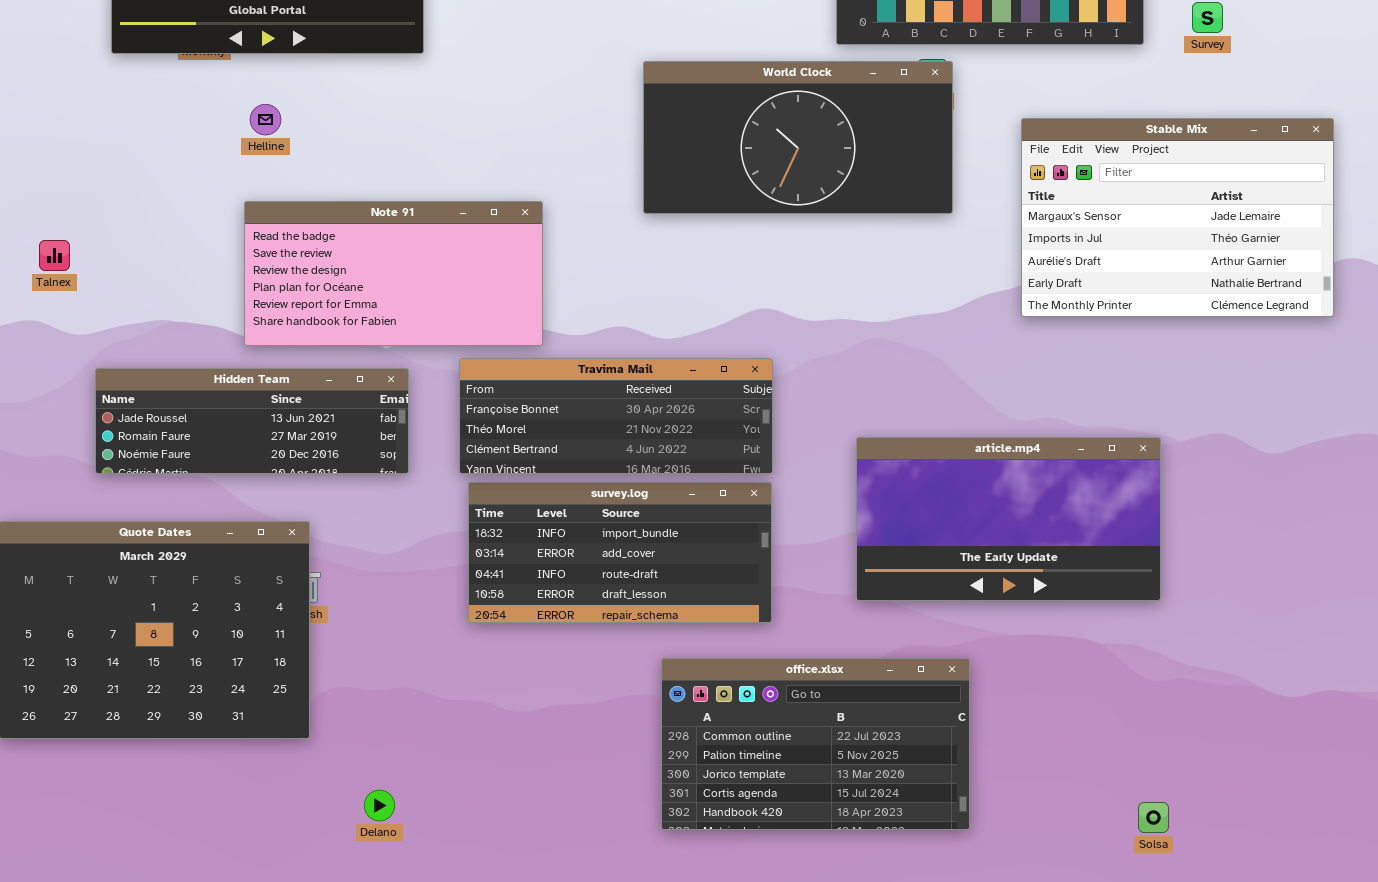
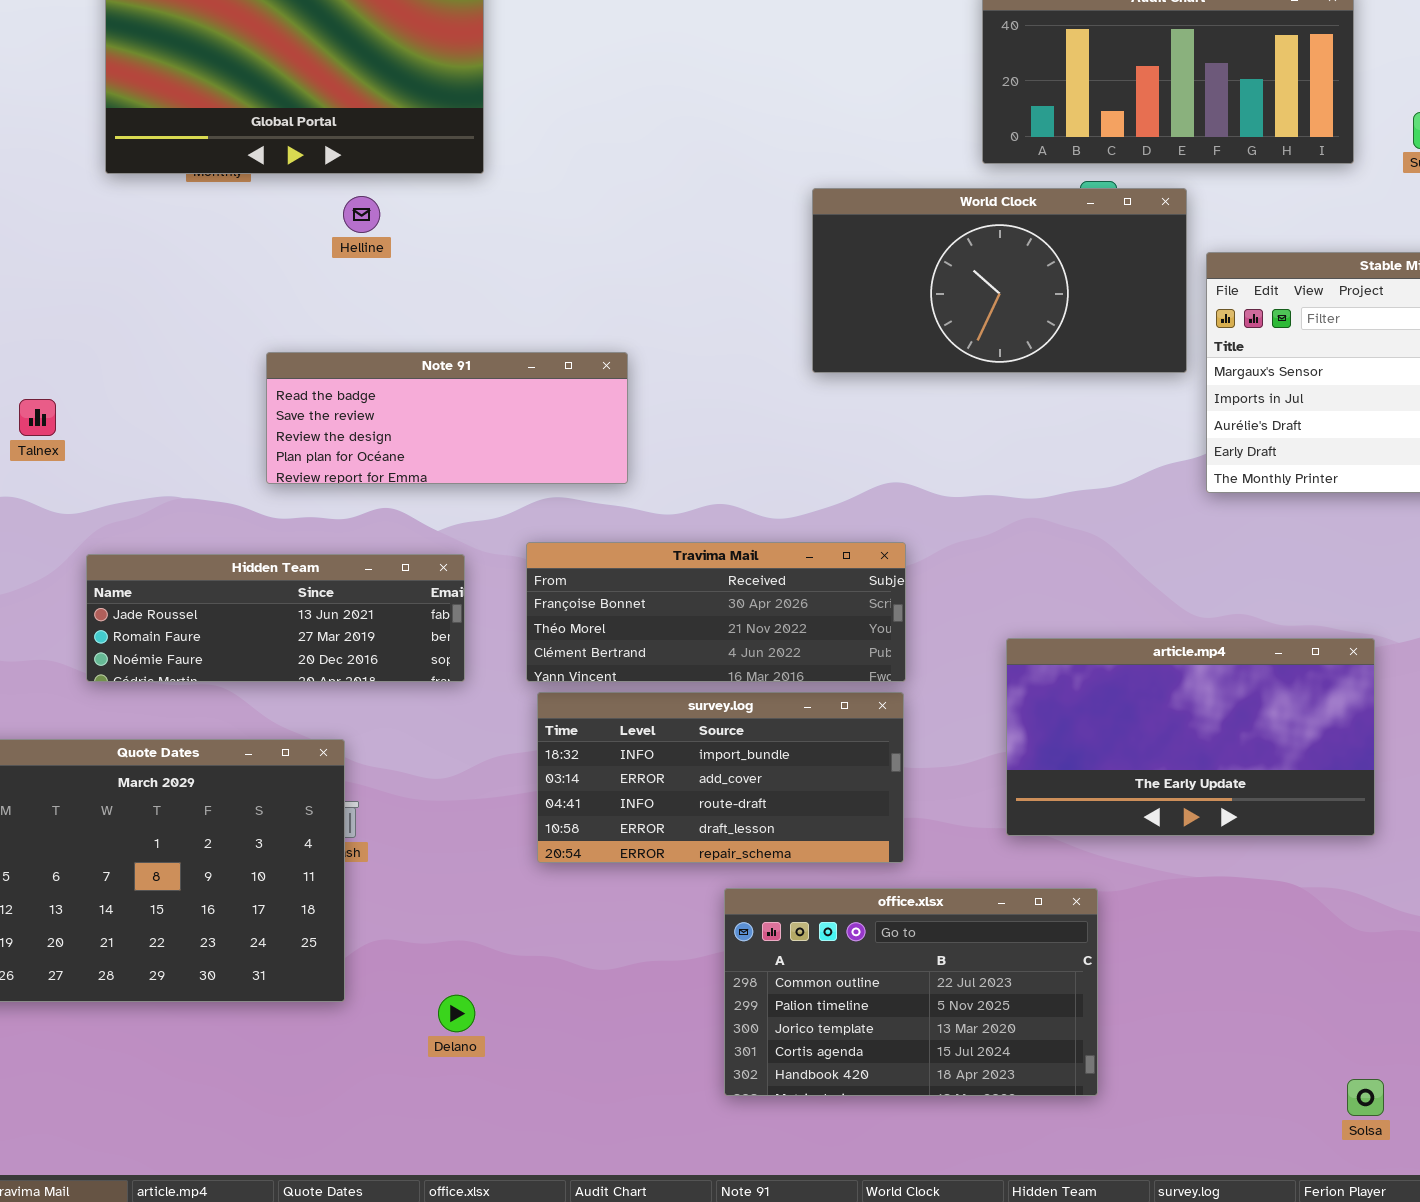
World Clock: [643,61,953,214] -> [812,188,1187,373], moved
Helline: [250,104,281,135] -> [343,196,380,233], moved
Note 91: [244,201,543,346] -> [266,352,628,484], resized
office.xlsx: [661,658,970,830] -> [724,888,1098,1096], moved
Delano: [364,790,395,821] -> [438,995,475,1032], moved

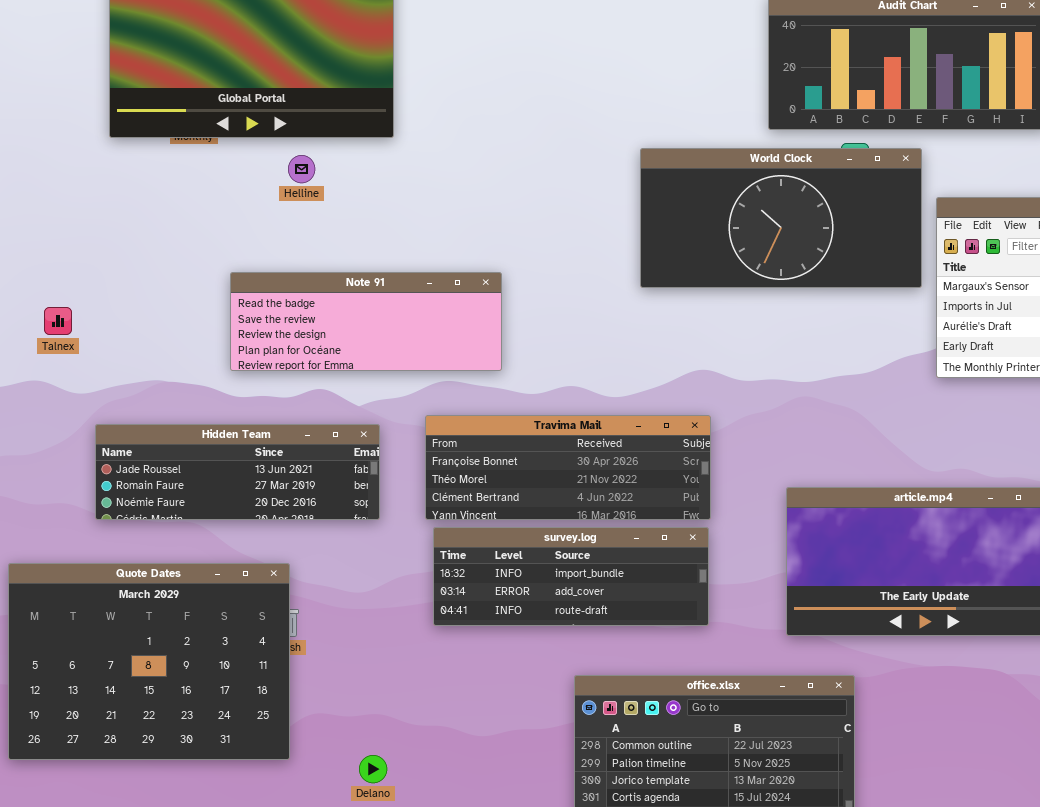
survey.log: [537,692,904,863] -> [433,527,709,626], resized

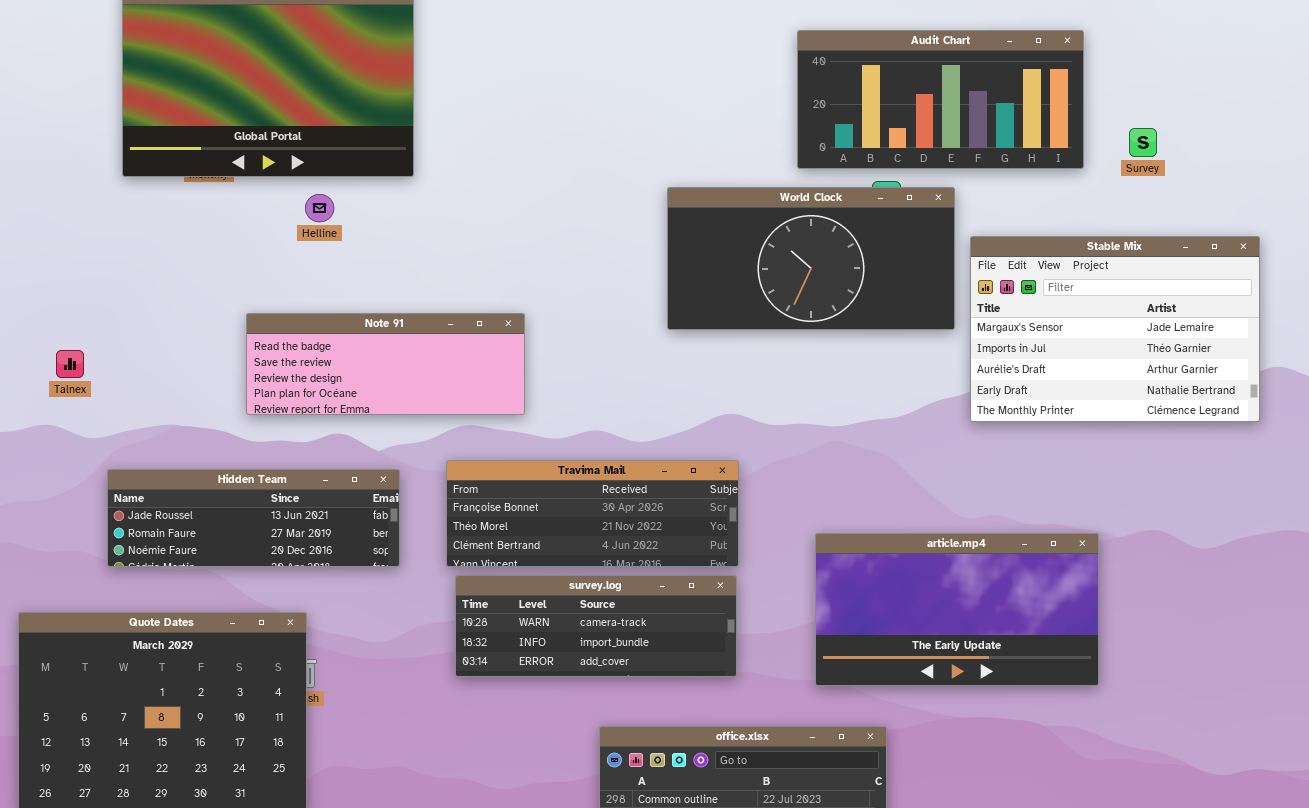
survey.log: [433,527,709,626] -> [455,575,737,677], scrolled up 1 row

